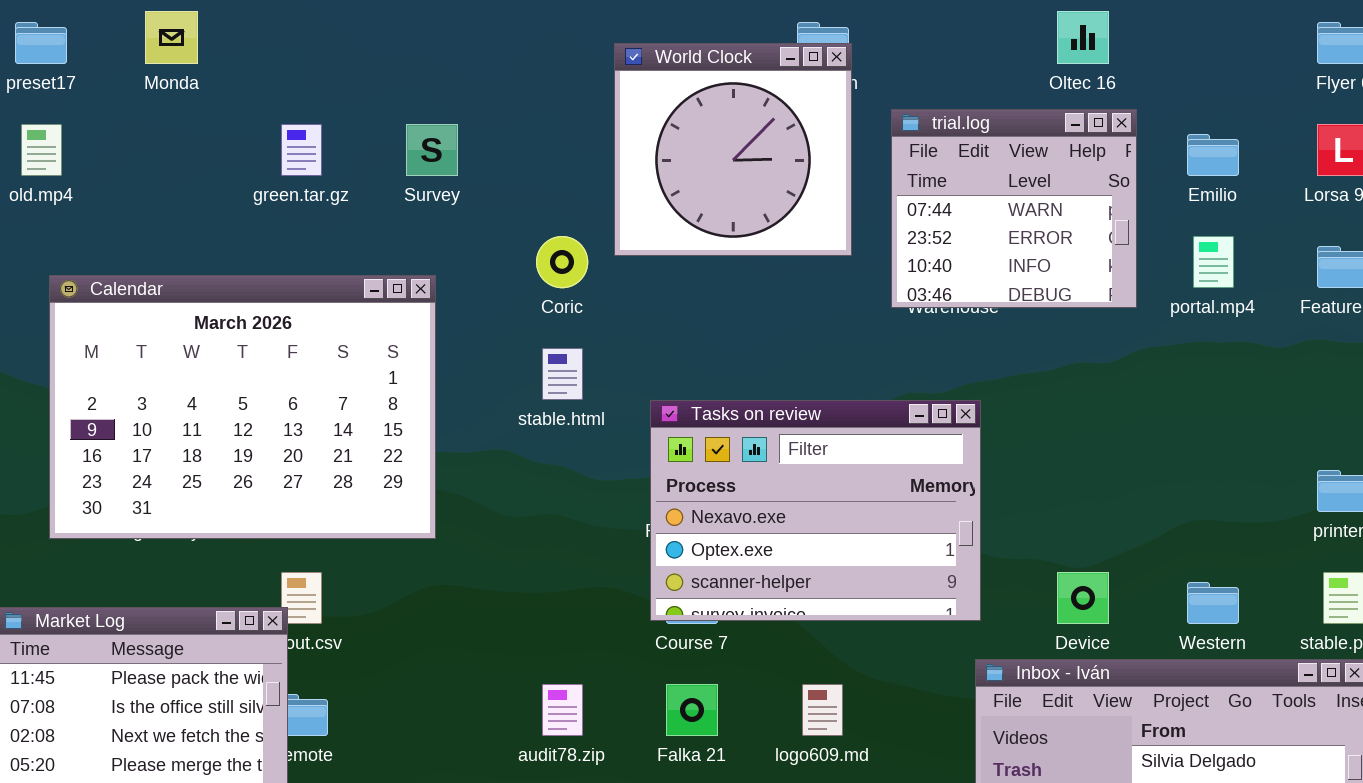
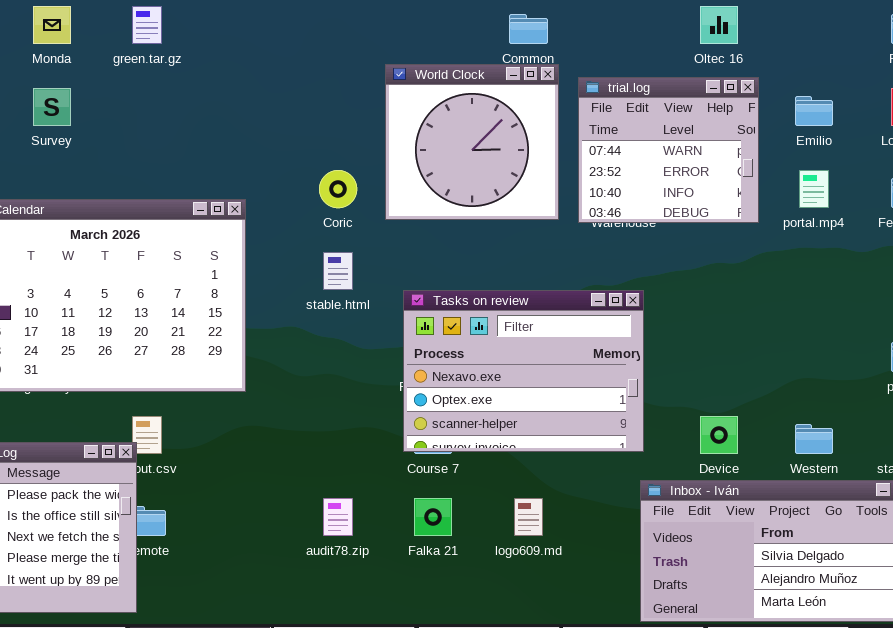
World Clock: [614,43,852,256] -> [385,64,559,220], moved
green.tar.gz: [281,124,322,176] -> [132,6,162,44], moved
Survey: [406,124,458,176] -> [33,88,71,126], moved

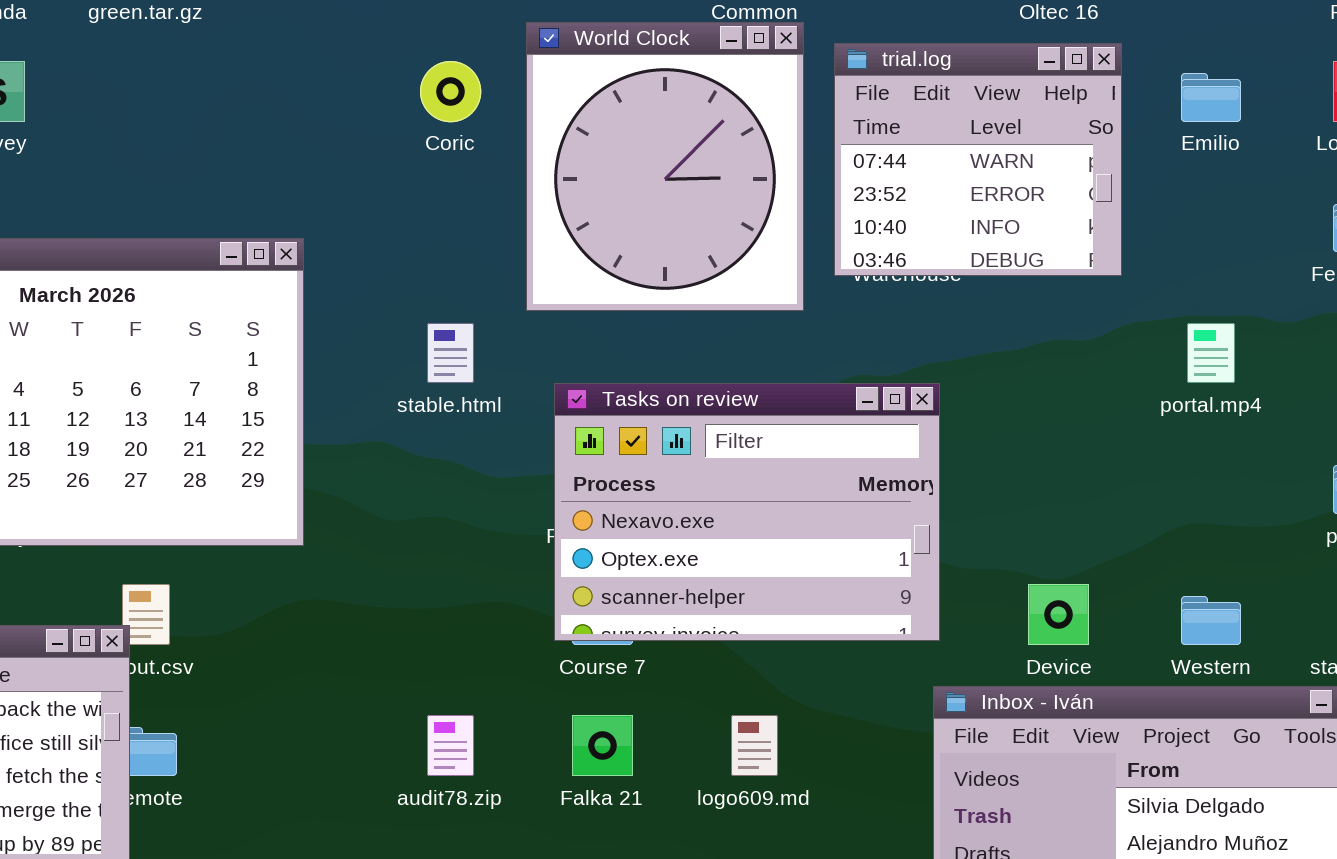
World Clock: [385,64,559,220] -> [526,22,804,311], resized
Coric: [319,170,357,208] -> [420,61,481,122], moved
portal.mp4: [799,170,829,208] -> [1187,323,1235,383], moved

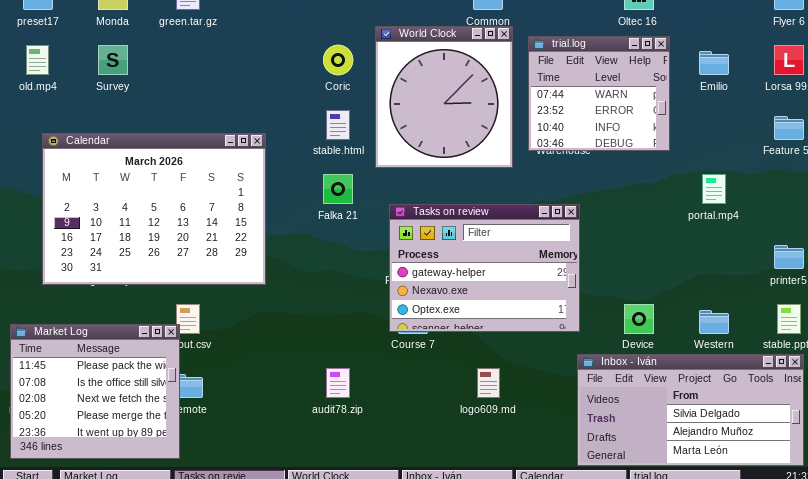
stable.html: [427,323,474,383] -> [326,110,350,140], moved
Tasks on review: [554,383,940,641] -> [389,204,580,332], scrolled up 1 row
Falka 21: [572,715,633,776] -> [323,174,353,204], moved

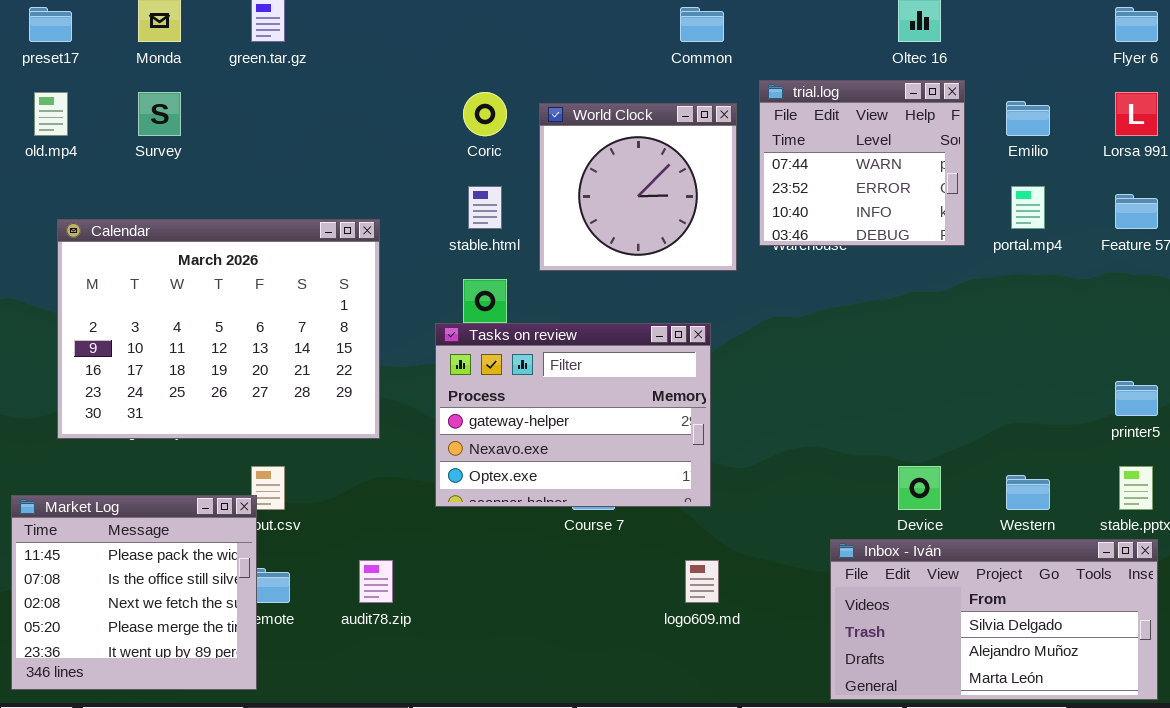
World Clock: [375,26,513,168] -> [539,103,737,271], resized
portal.mp4: [702,174,726,204] -> [1011,186,1045,229], moved
Tasks on review: [389,204,580,332] -> [435,323,711,507], moved
audit78.zip: [326,368,350,398] -> [359,560,393,603], moved

